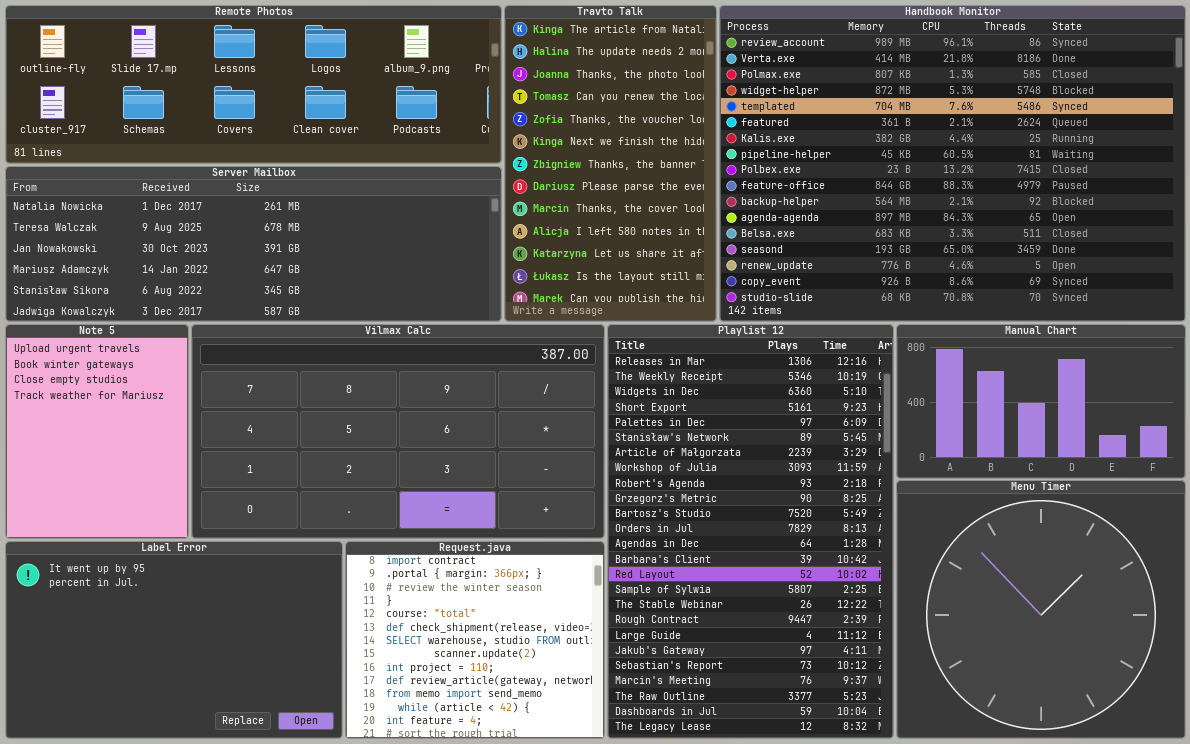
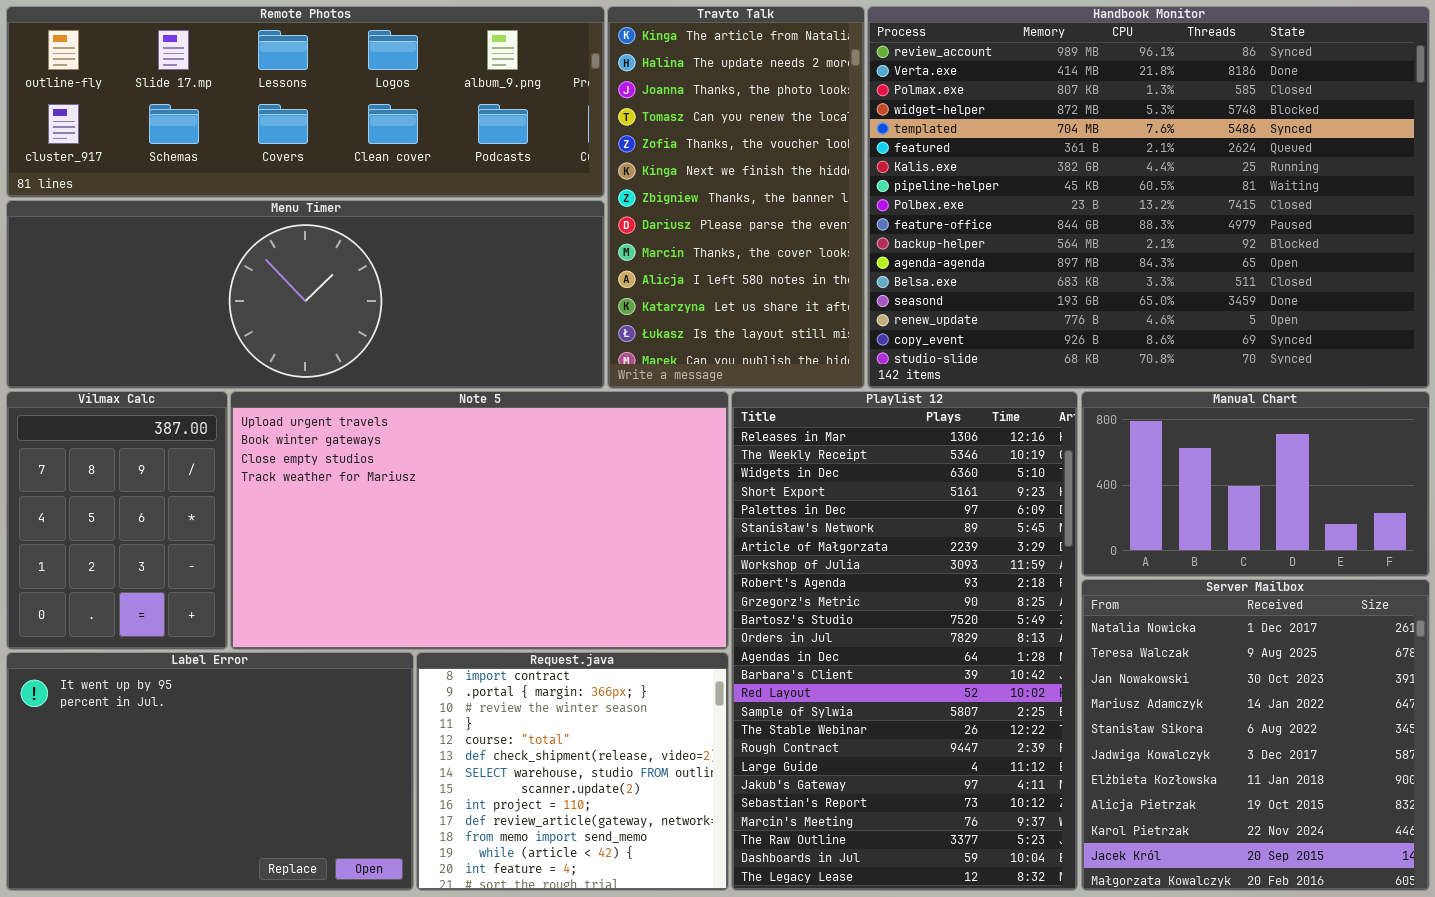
Server Mailbox: [5,166,502,322] -> [1081,579,1430,891], moved, resized
Note 5: [5,324,189,539] -> [230,391,729,650], moved, resized
Vilmax Calc: [191,324,605,539] -> [6,391,228,650], moved, resized
Menu Timer: [896,480,1186,739] -> [6,200,605,389], moved, resized

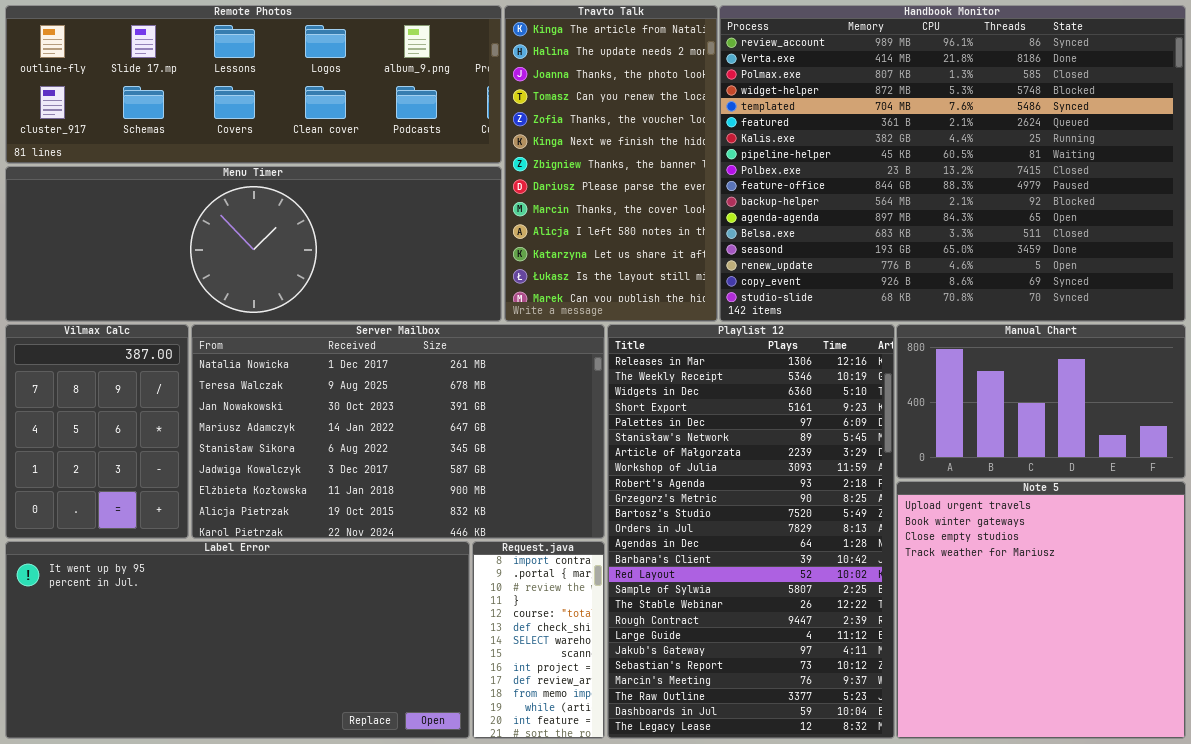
Note 5: [230,391,729,650] -> [896,481,1186,739], moved, resized
Server Mailbox: [1081,579,1430,891] -> [191,324,605,539], moved, resized
Label Error: [6,652,414,891] -> [5,541,470,739], resized
Request.java: [416,652,729,891] -> [472,541,605,739], resized

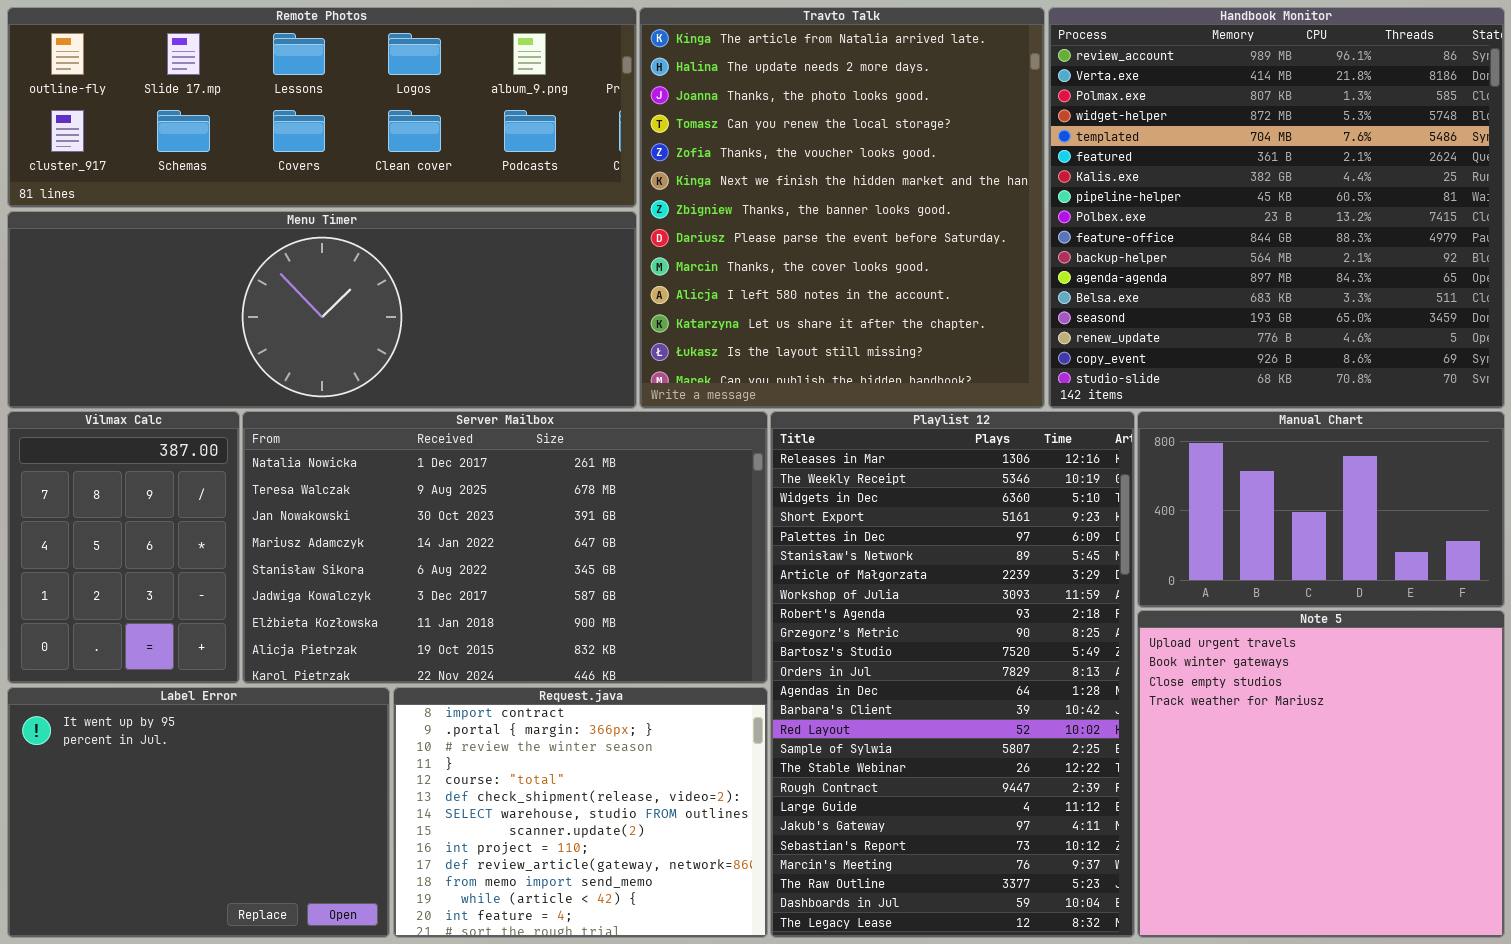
Travto Talk: [504,5,718,322] -> [639,7,1045,409], resized
Handbook Monitor: [719,5,1186,322] -> [1048,7,1505,409], resized
Label Error: [5,541,470,739] -> [7,687,390,938], resized
Request.java: [472,541,605,739] -> [393,687,768,938], resized

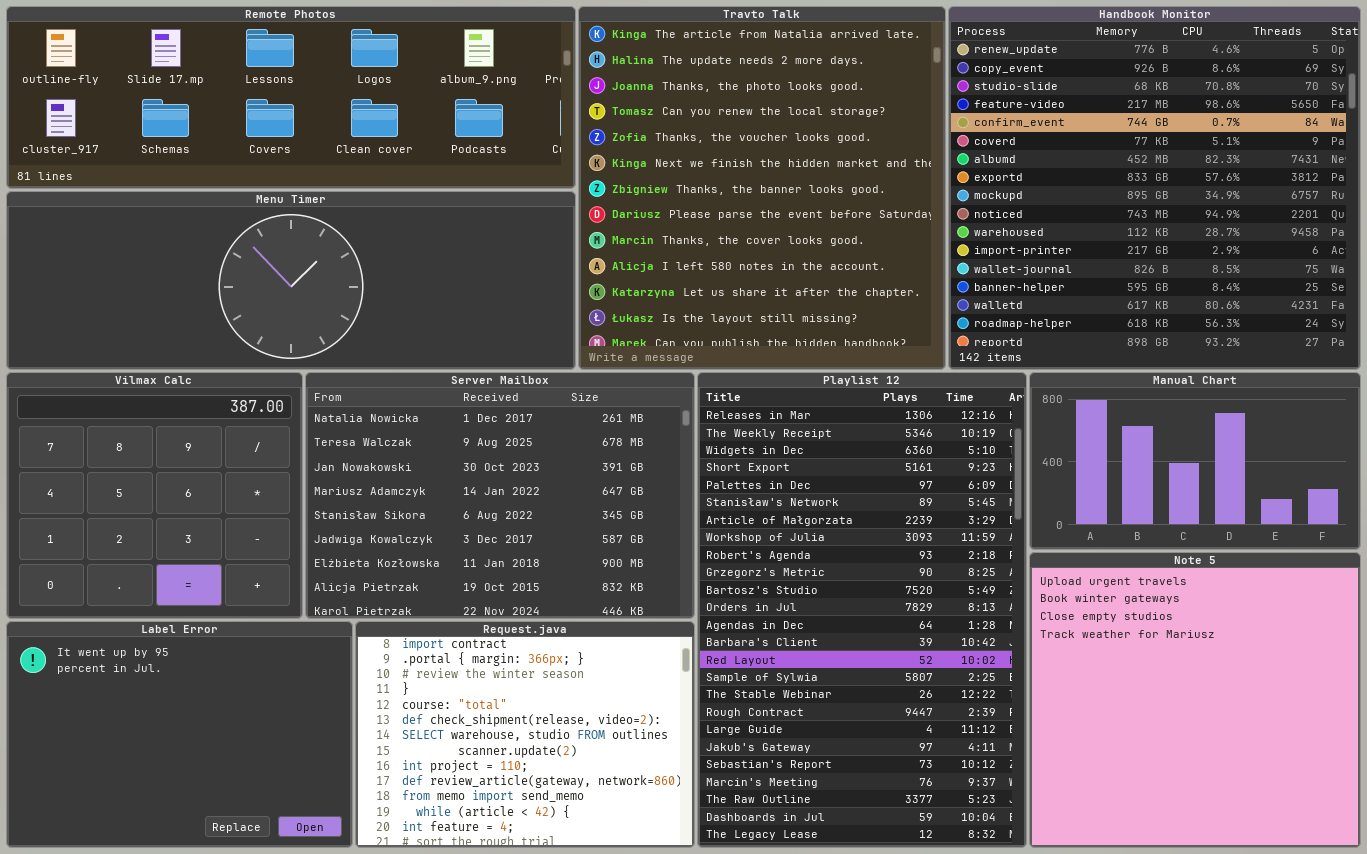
Handbook Monitor: [1048,7,1505,409] -> [948,6,1361,370], scrolled down 14 rows
Vilmax Calc: [7,411,240,684] -> [6,372,303,619], resized
Server Mailbox: [242,411,768,684] -> [305,372,695,619], resized

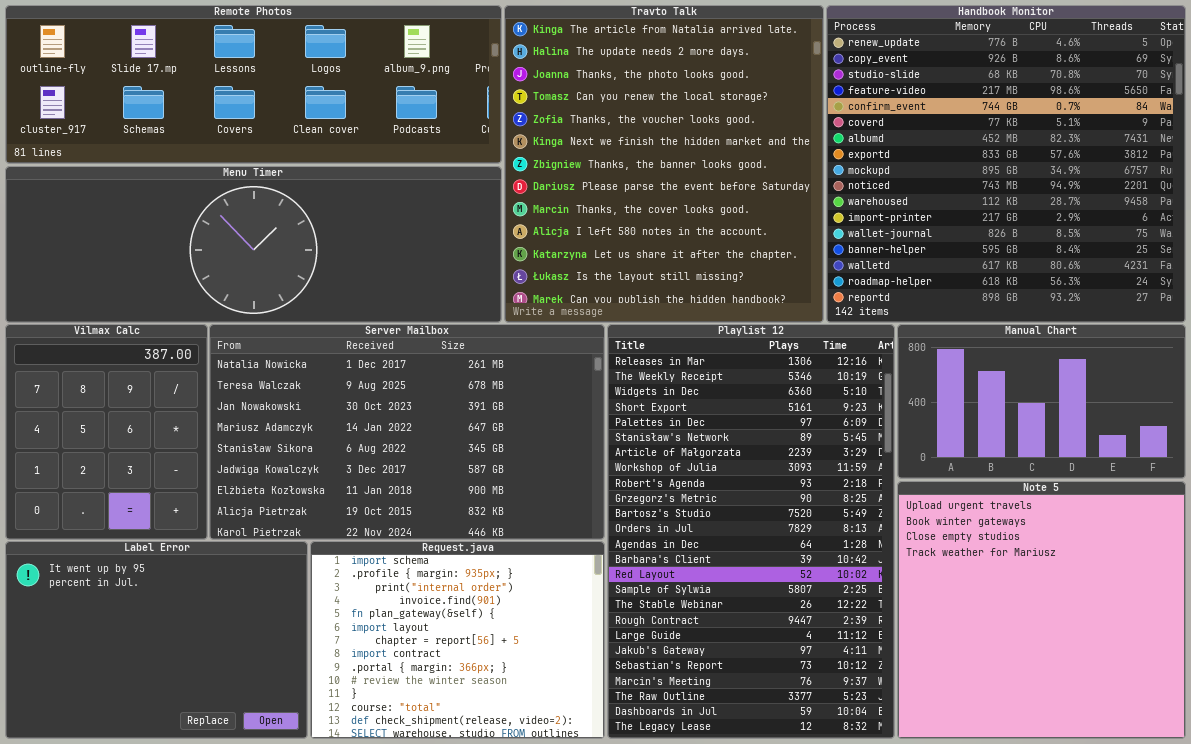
Vilmax Calc: [6,372,303,619] -> [5,324,208,540], resized
Server Mailbox: [305,372,695,619] -> [209,324,605,540], resized
Request.java: [355,621,695,848] -> [310,541,605,739], scrolled up 7 rows

